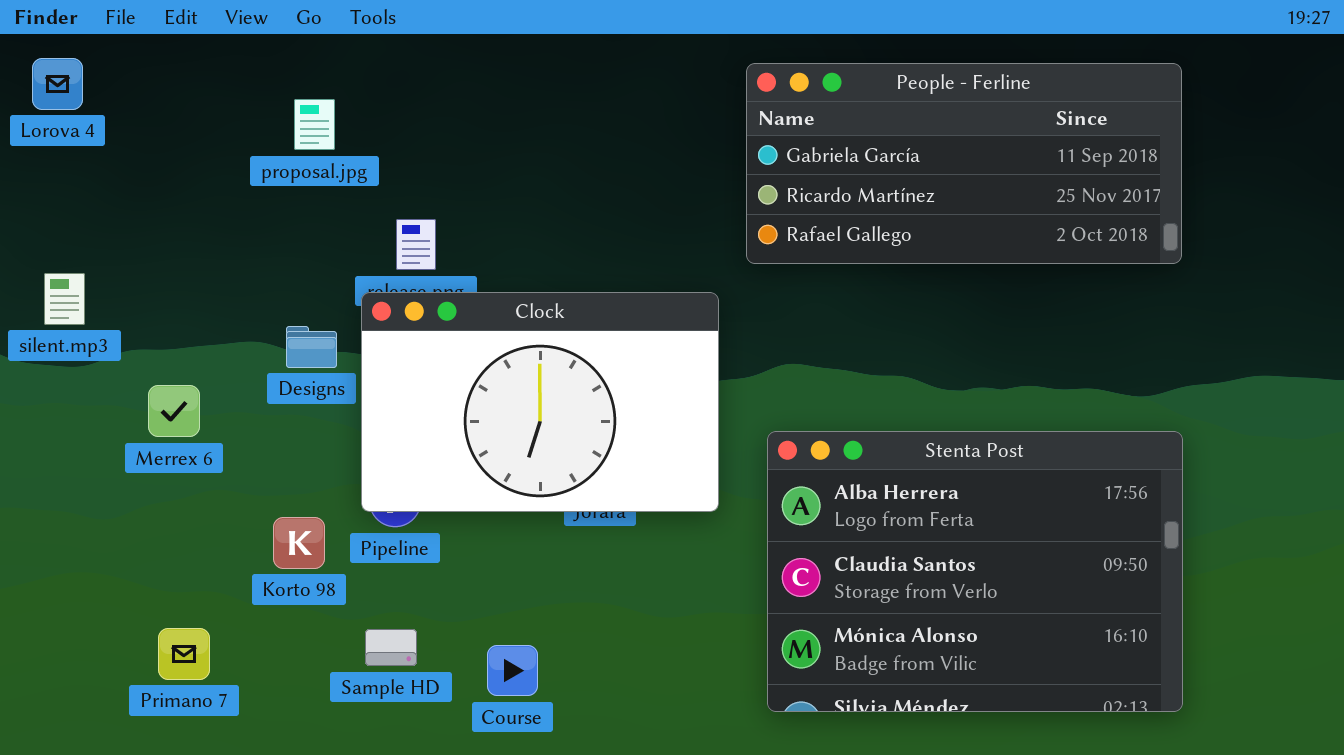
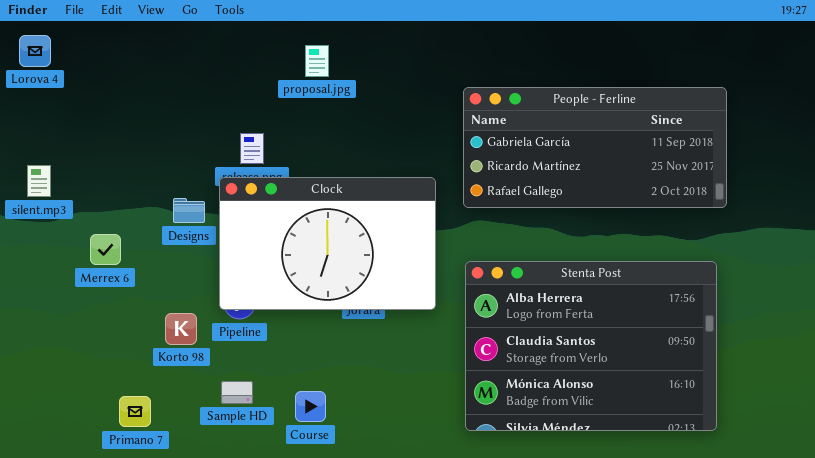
People - Ferline: [746,63,1182,264] -> [463,87,727,208], moved
proposal.jpg: [294,99,335,150] -> [305,45,329,77], moved
Primano 7: [158,628,210,680] -> [119,396,151,427], moved

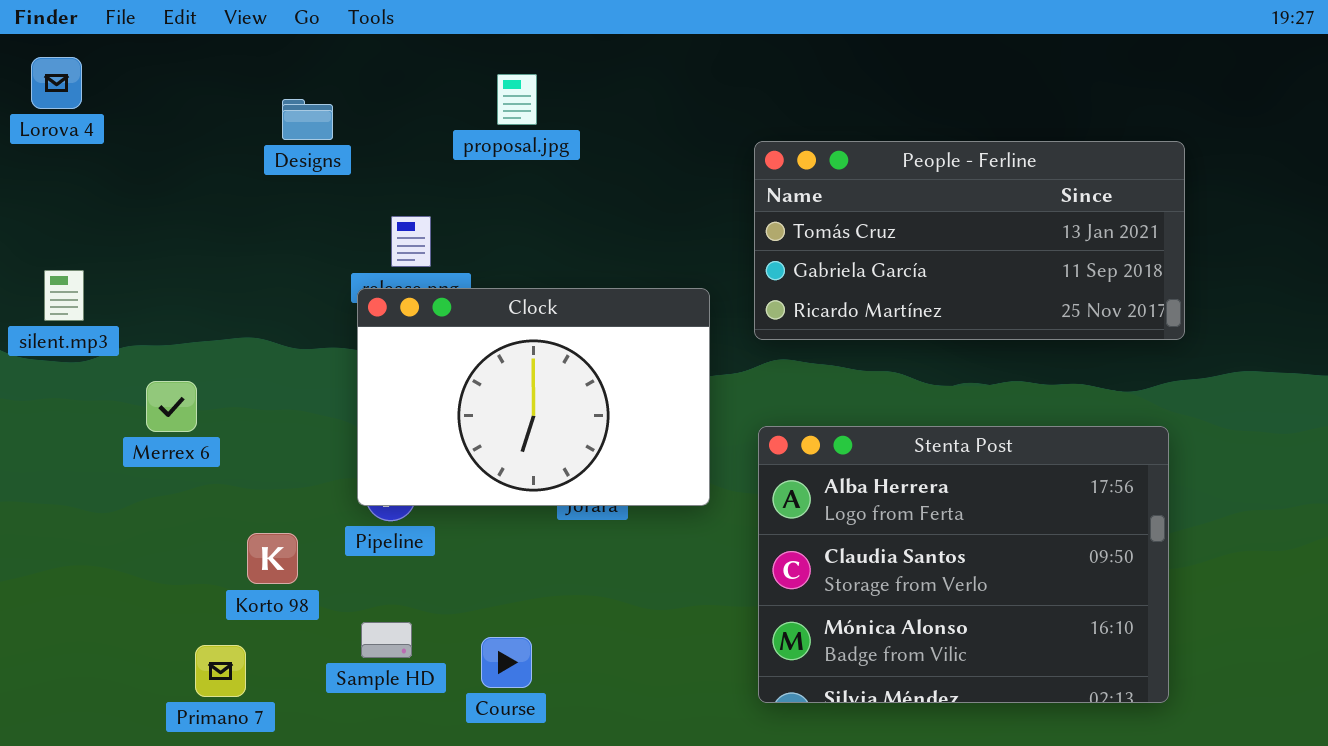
People - Ferline: [463,87,727,208] -> [754,141,1185,340], scrolled up 1 row
Designs: [173,198,205,223] -> [282,99,333,140], moved
Korto 98: [165,313,197,345] -> [247,533,298,584], moved

